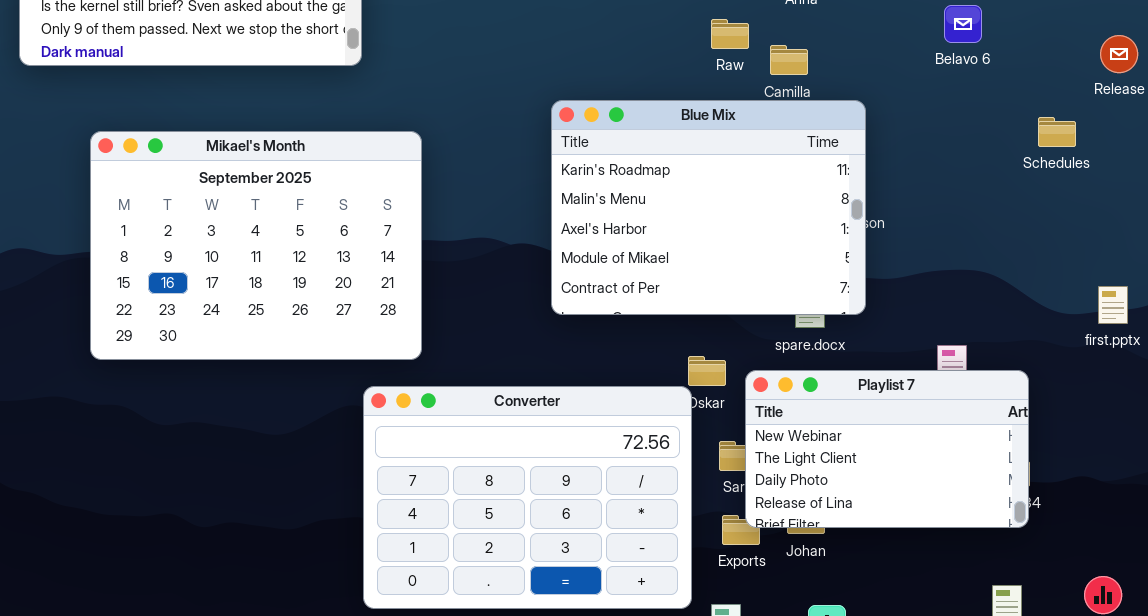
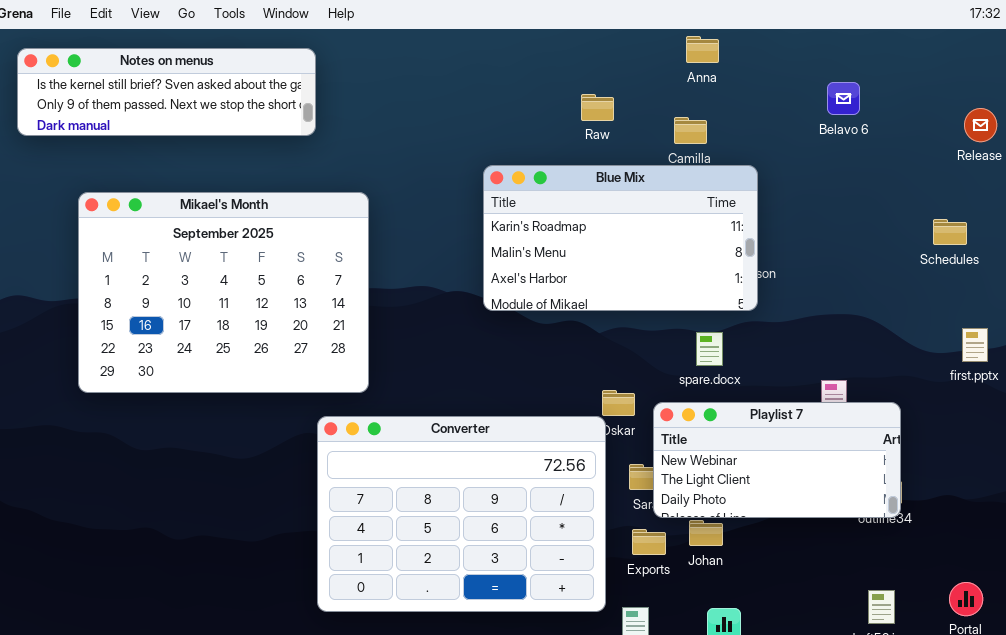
Raw: [711,19,749,49] -> [581,94,614,121], moved
Blue Mix: [551,100,866,315] -> [483,165,758,311], resized
Schedules: [1038,117,1076,147] -> [933,219,967,245], moved
Playlist 7: [745,370,1029,528] -> [653,402,901,518], resized

